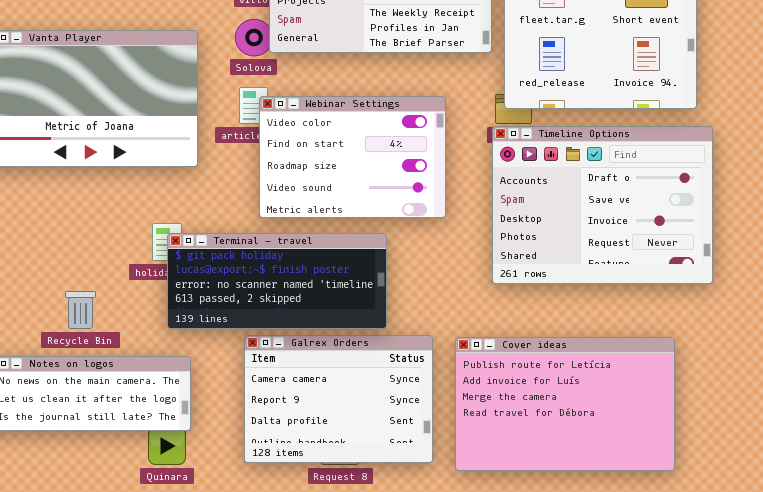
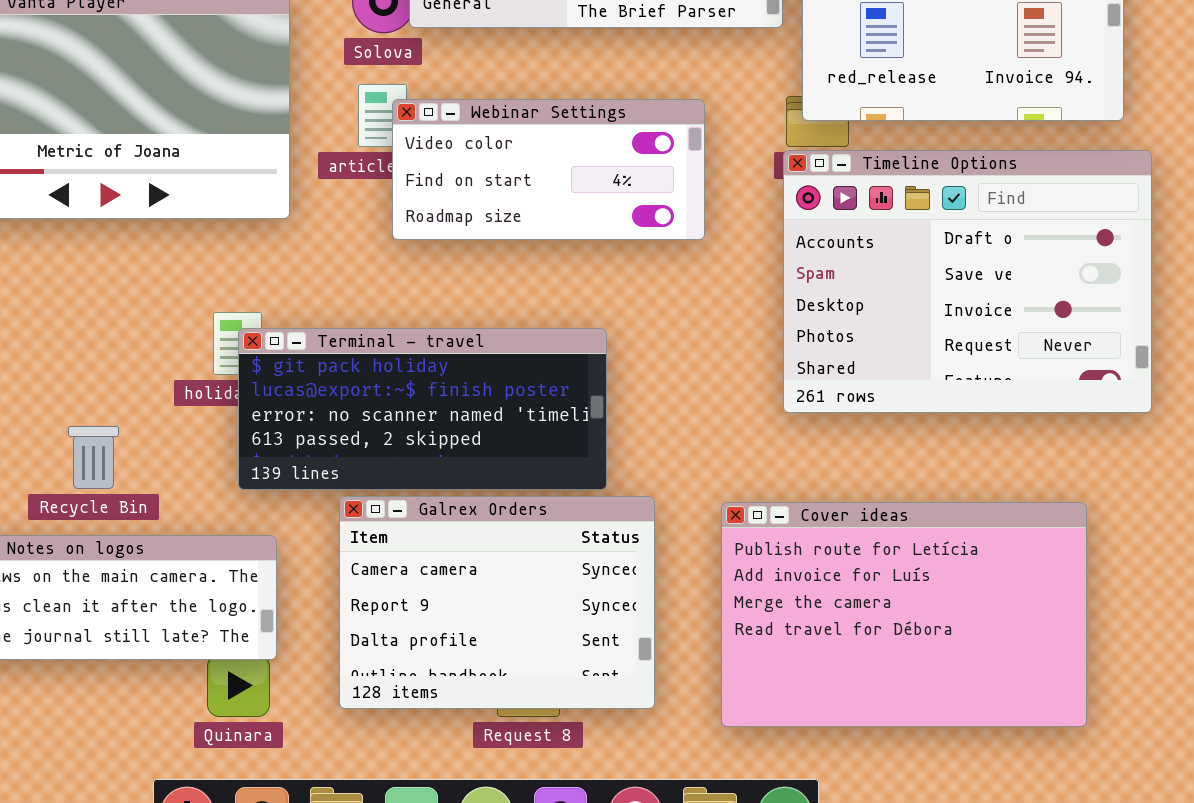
Webinar Settings: [259,96,446,218] -> [392,99,705,240], resized
Galrex Orders: [244,335,433,463] -> [339,496,655,709], moved

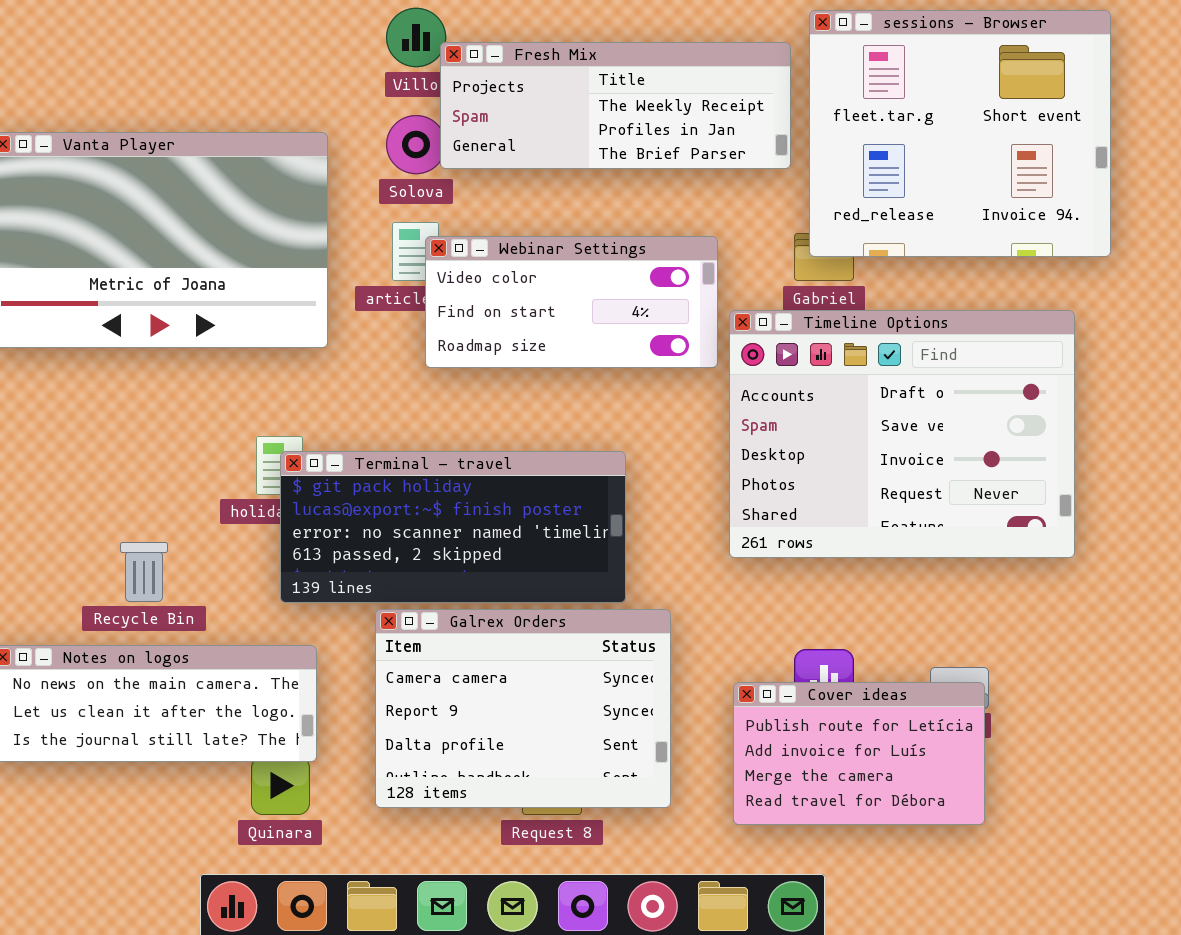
Timeline Options: [783,150,1152,413] -> [729,310,1075,558], moved
Cover ideas: [721,502,1087,727] -> [733,682,985,825], resized

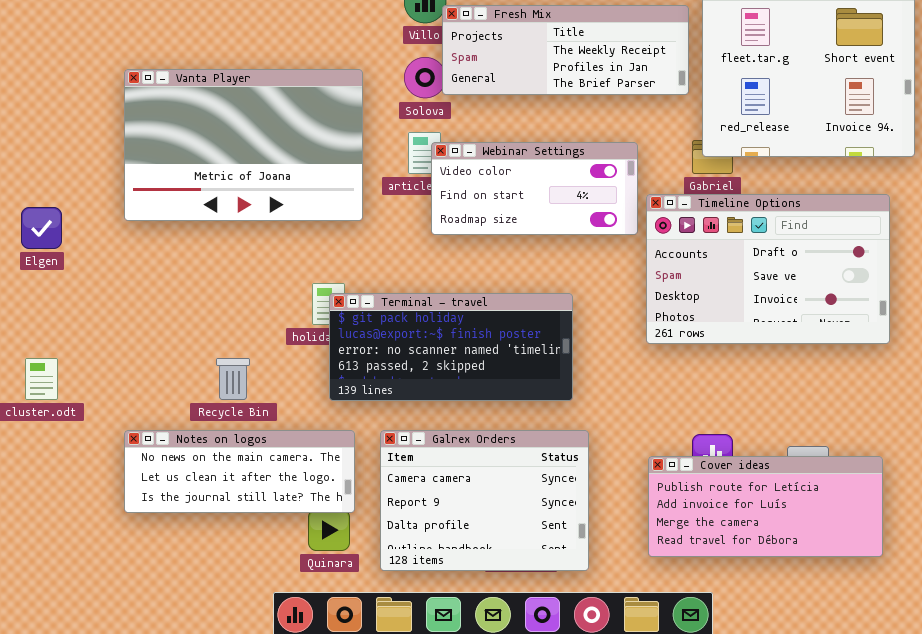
Timeline Options: [729,310,1075,558] -> [646,194,890,344], resized
Galrex Orders: [375,609,671,808] -> [380,430,589,571], moved
Cover ideas: [733,682,985,825] -> [648,456,883,557], resized

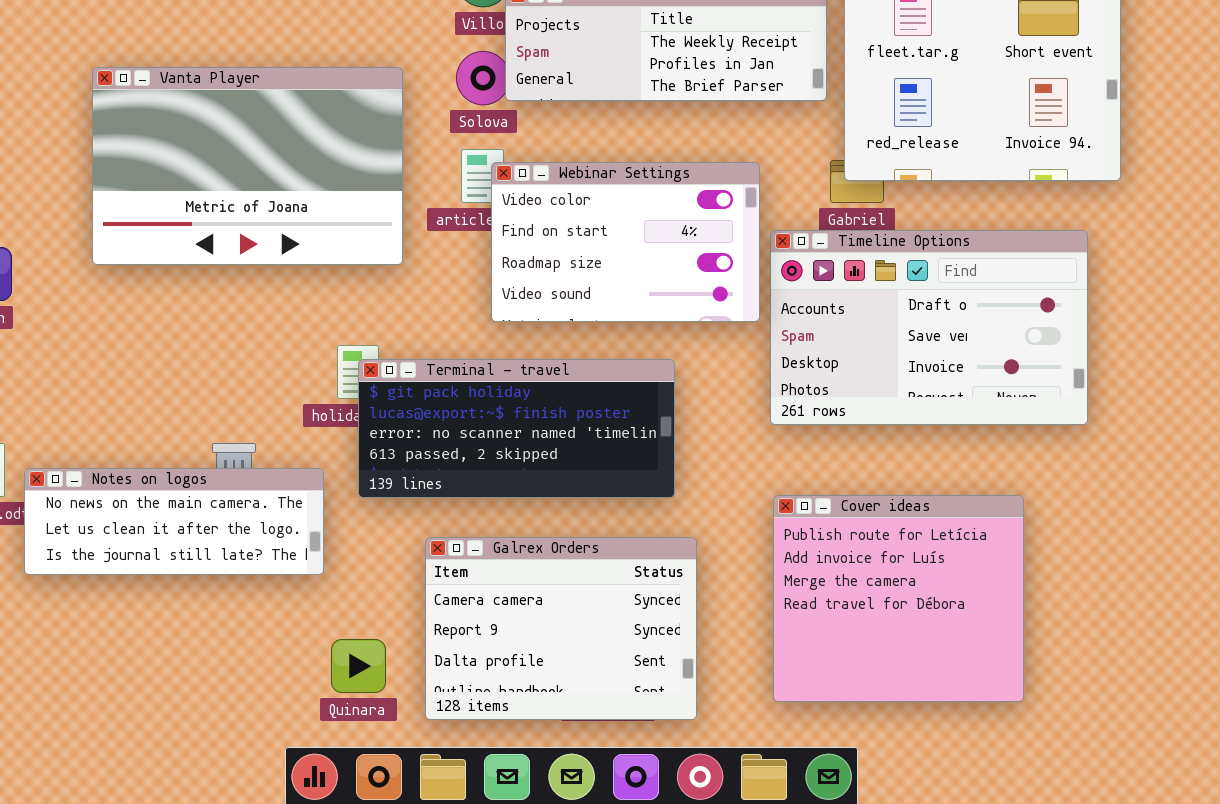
Webinar Settings: [431,142,638,235] -> [491,162,760,322], resized
Notes on logos: [124,430,355,513] -> [24,468,324,575], moved
Cover ideas: [648,456,883,557] -> [773,495,1024,702], resized

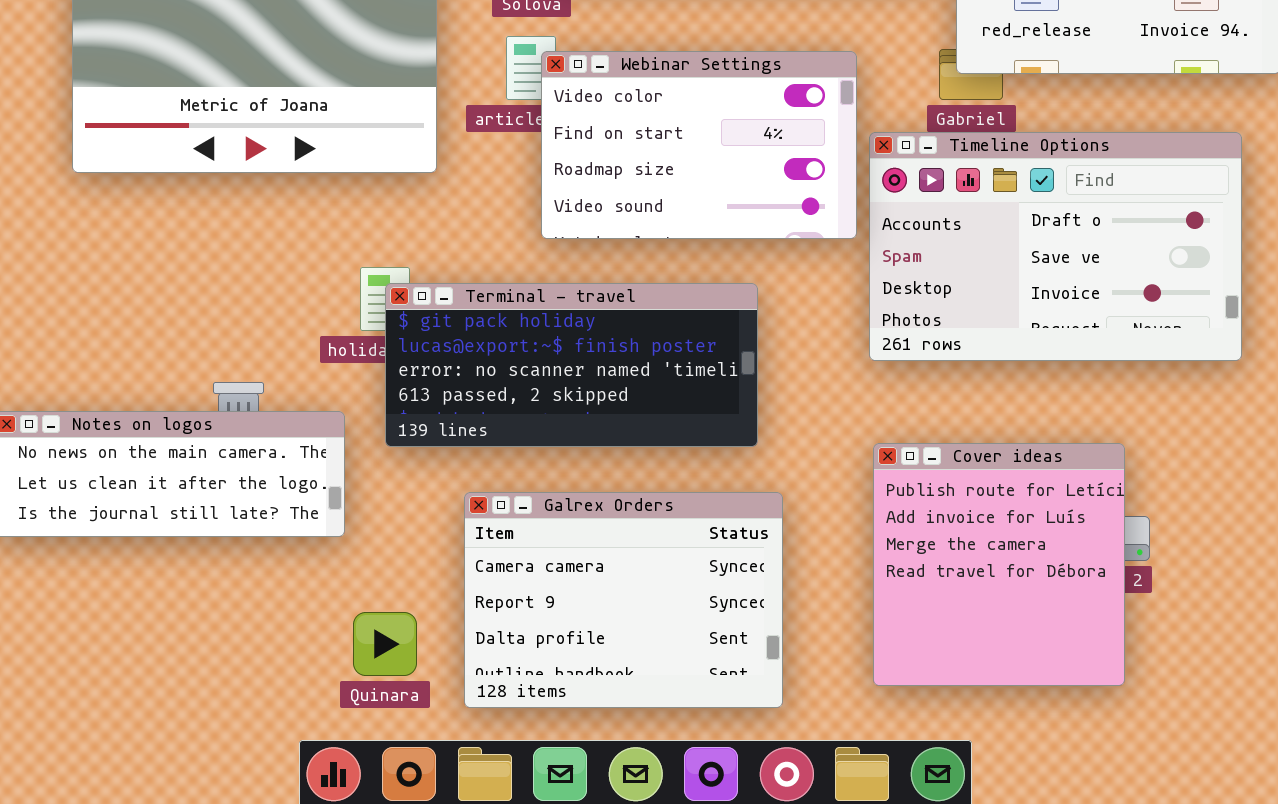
Cover ideas: [773,495,1024,702] -> [873,443,1125,686], resized

